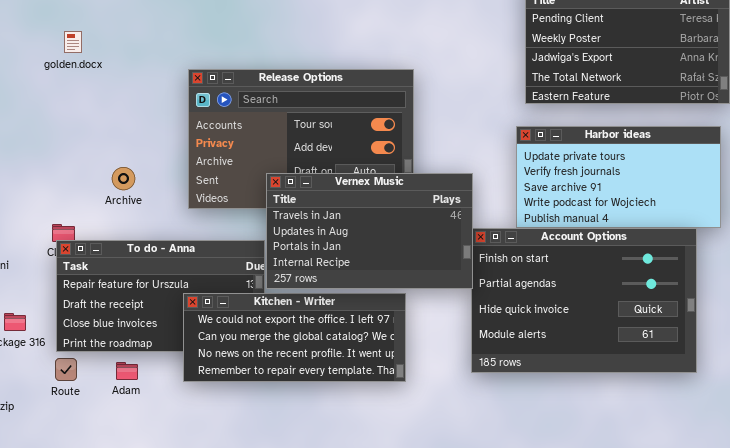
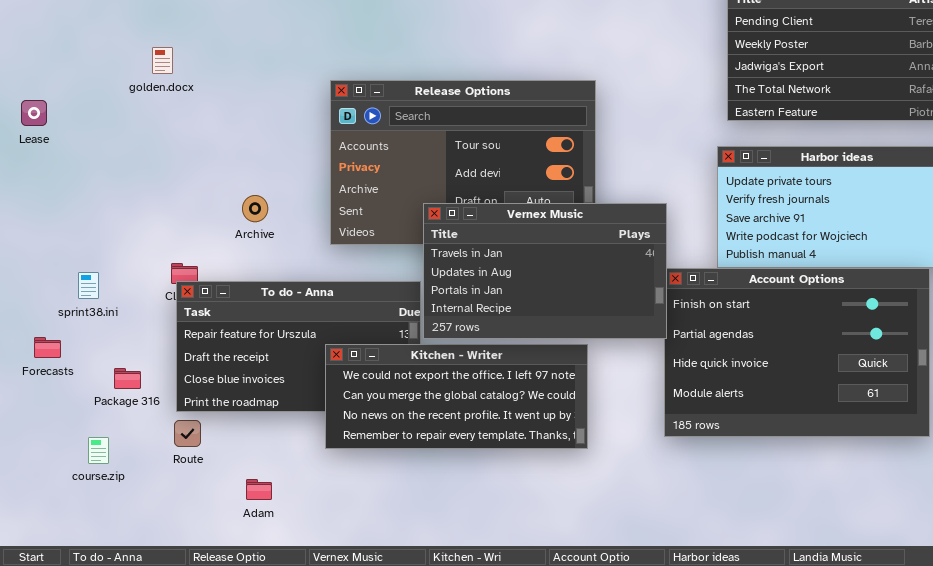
golden.docx: [64,31,82,53] -> [152,47,173,74], moved
Adam: [116,362,138,380] -> [246,479,272,500], moved

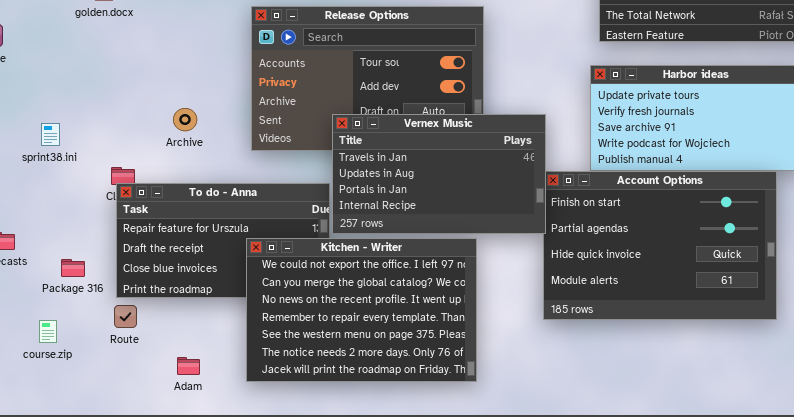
sprint38.ini: [78,272,99,299] -> [41,123,60,146], moved
Kitchen - Writer: [325,344,588,449] -> [246,238,477,382], resized

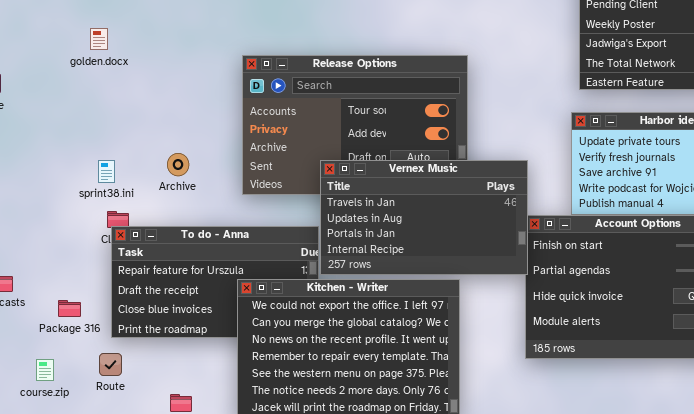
sprint38.ini: [41,123,60,146] -> [98,160,115,183], moved
Route: [114,305,137,328] -> [99,353,122,376], moved

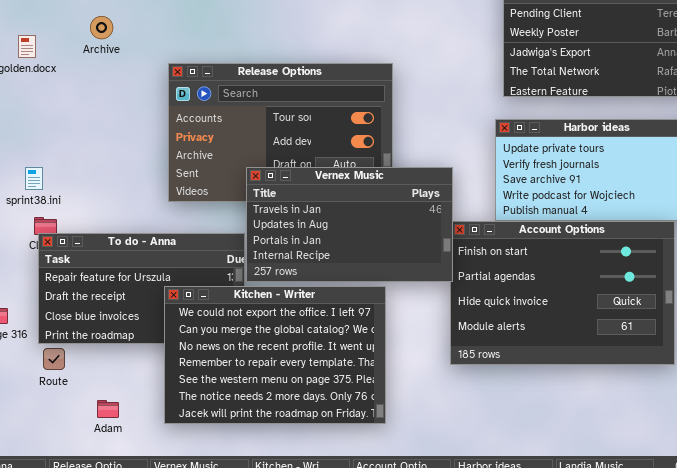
Archive: [167,153,189,176] -> [90,16,113,39], moved
Route: [99,353,122,376] -> [43,348,65,370], moved

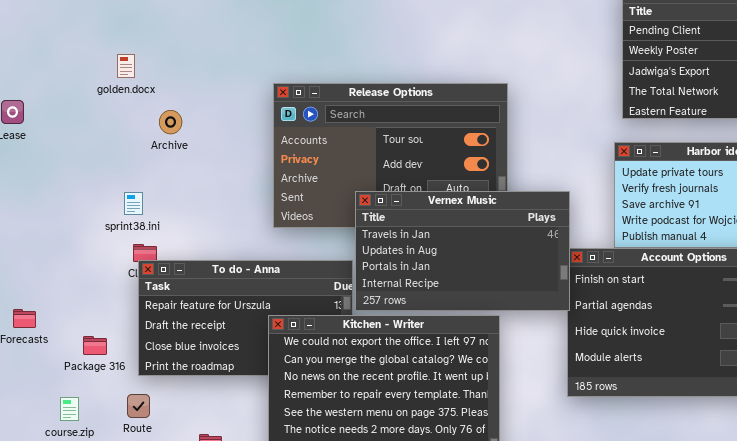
Archive: [90,16,113,39] -> [159,110,182,134], moved
Route: [43,348,65,370] -> [127,394,150,418], moved

